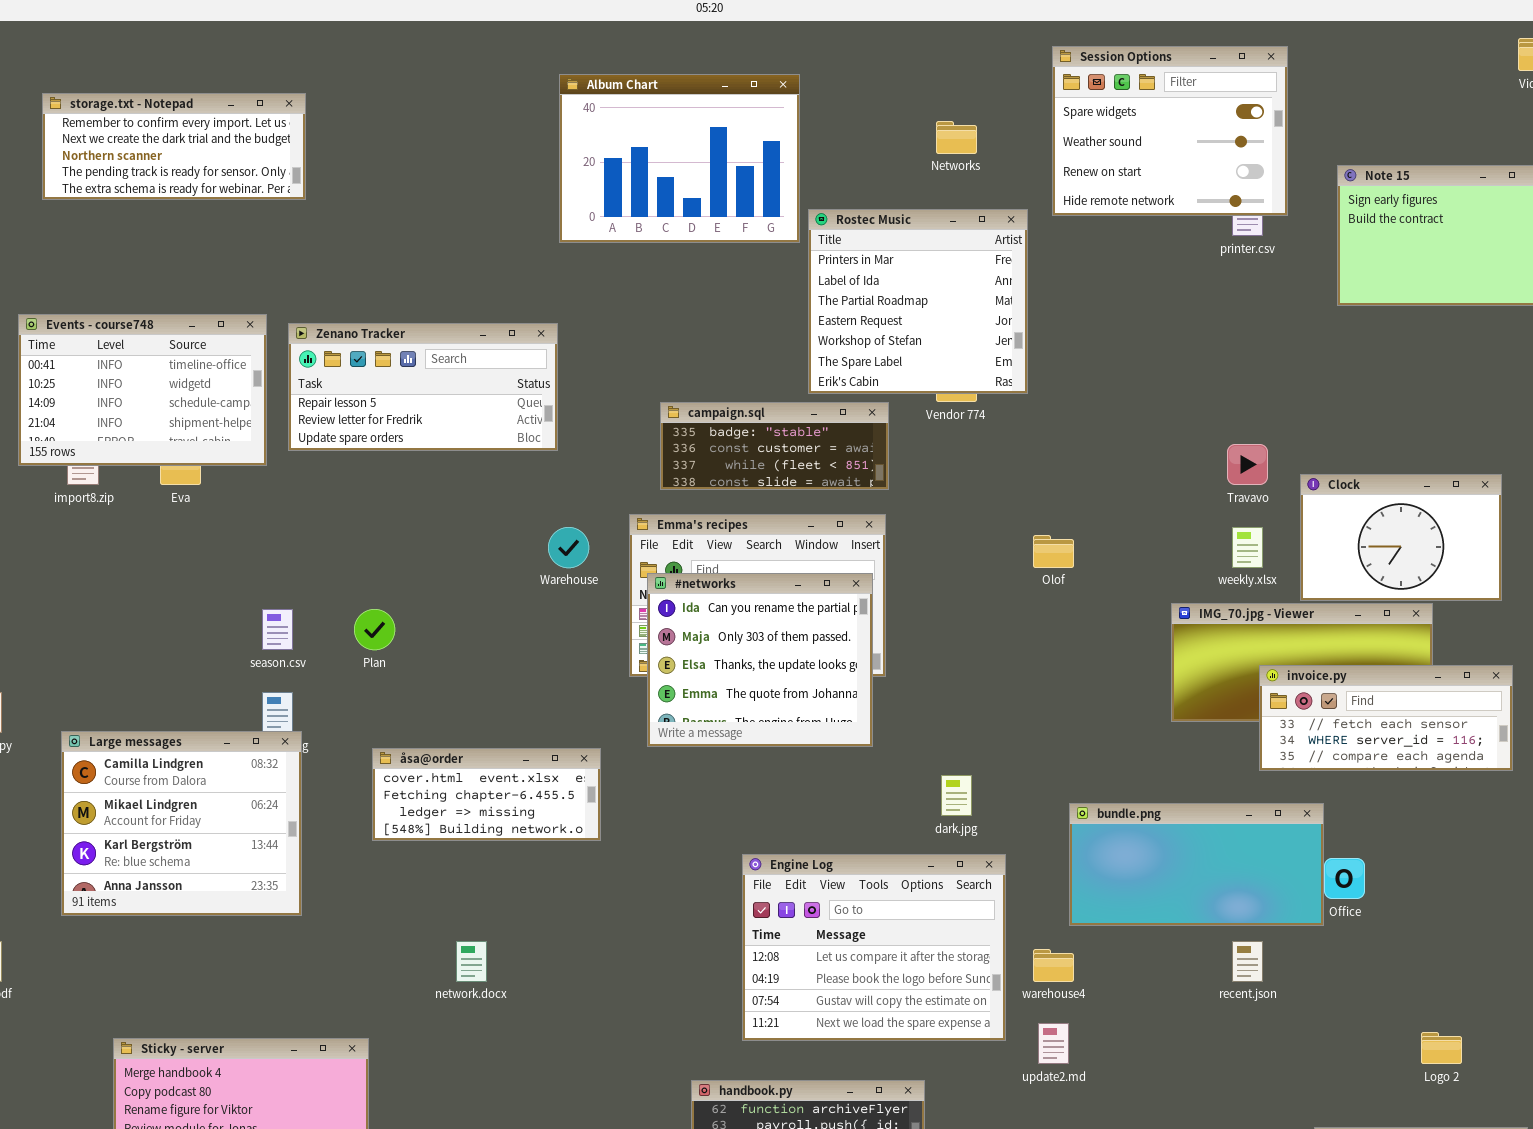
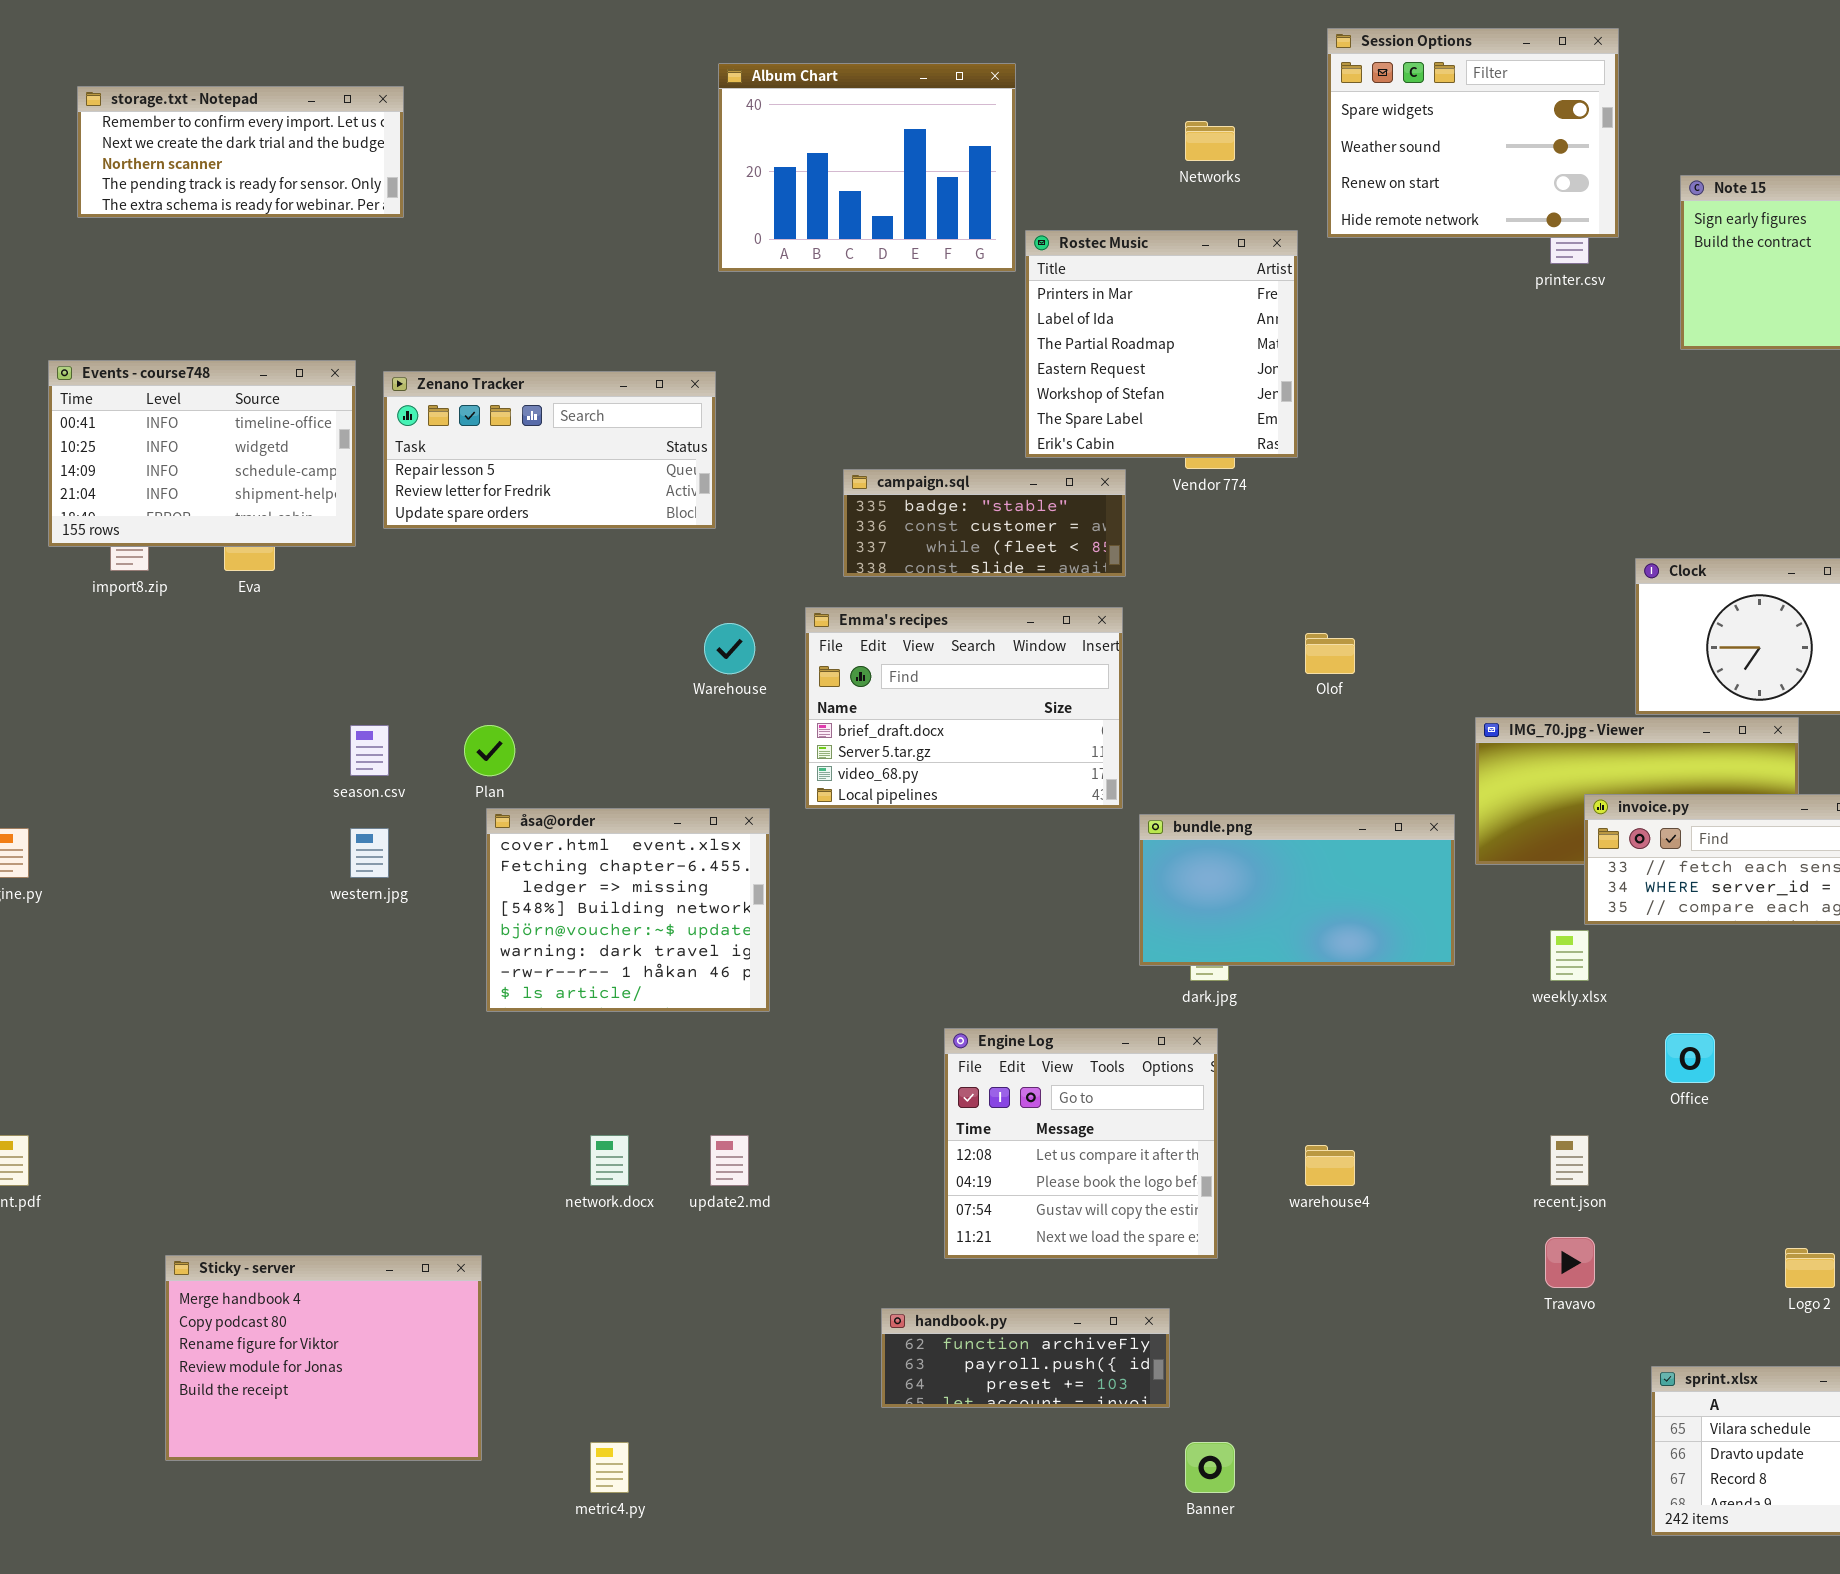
Travavo: [1227,444,1268,485] -> [1545,1237,1595,1288], moved
weekly.xlsx: [1232,527,1263,568] -> [1550,930,1589,981], moved
#networks: [647,573,873,747] -> none, closed
Large messages: [61,731,302,916] -> none, closed
åsa@order: [372,748,601,841] -> [486,808,770,1012], resized
bundle.png: [1069,803,1324,926] -> [1139,814,1455,966], moved
Engine Log: [742,854,1006,1041] -> [944,1028,1218,1259], resized
update2.md: [1038,1023,1069,1064] -> [710,1135,749,1186], moved

